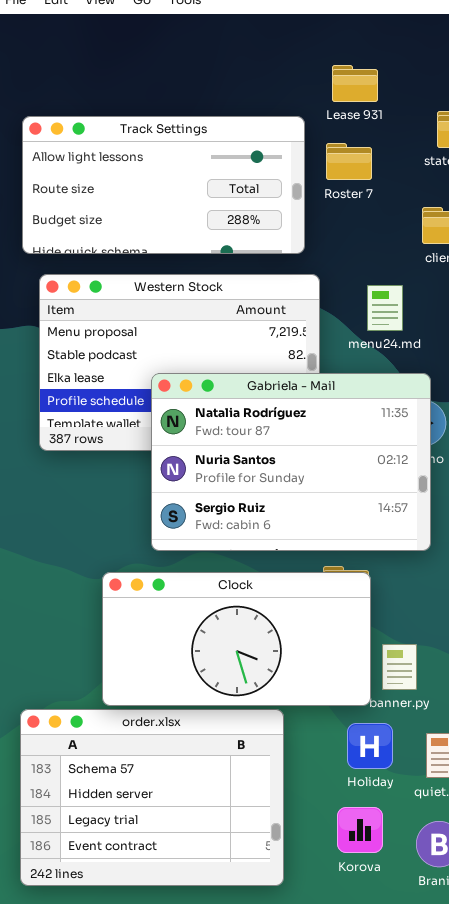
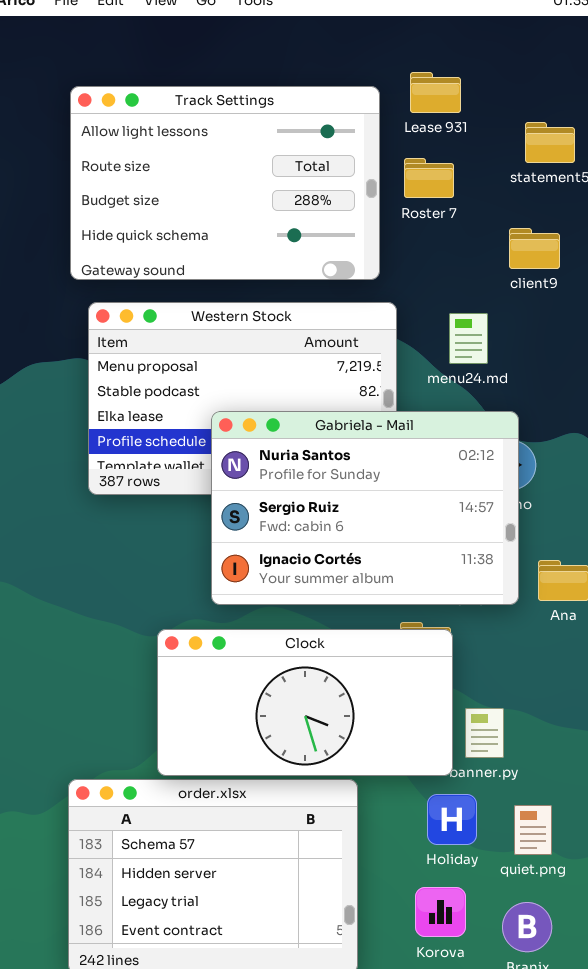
Track Settings: [22,116,305,254] -> [70,86,380,280], resized
Gabriela - Mail: [151,373,431,551] -> [211,411,519,605], scrolled down 1 row

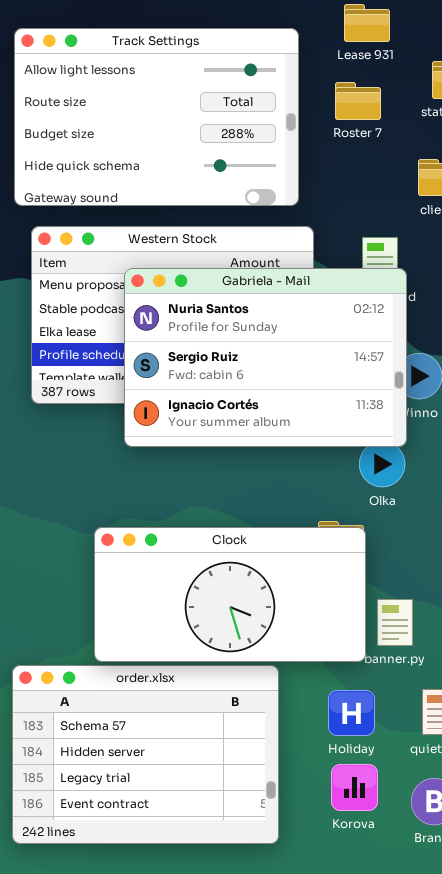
Lease 931: [410,72,461,113] -> [344,4,390,42], moved
Roster 7: [404,158,454,198] -> [335,82,381,120], moved
Gabriela - Mail: [211,411,519,605] -> [124,268,407,447], moved
Holiday: [427,794,477,845] -> [328,690,375,736], moved

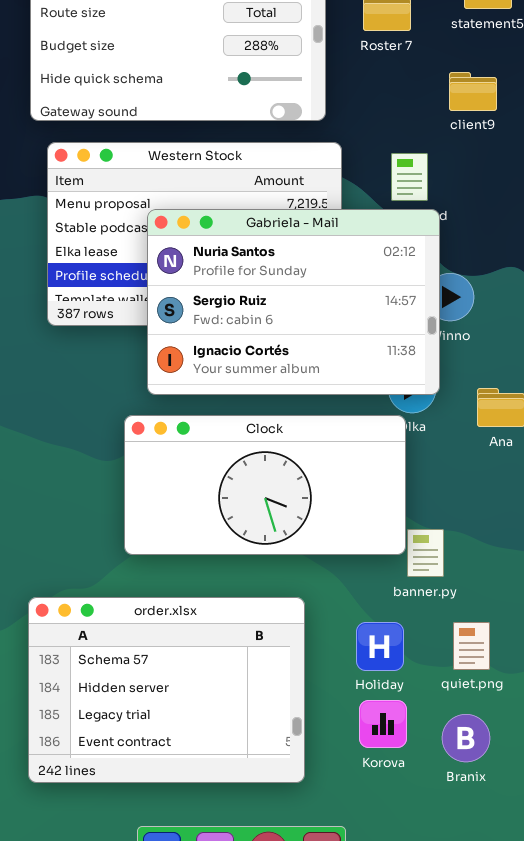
Gabriela - Mail: [124,268,407,447] -> [147,209,440,395], moved
Clock: [94,527,366,662] -> [124,415,406,555], moved

